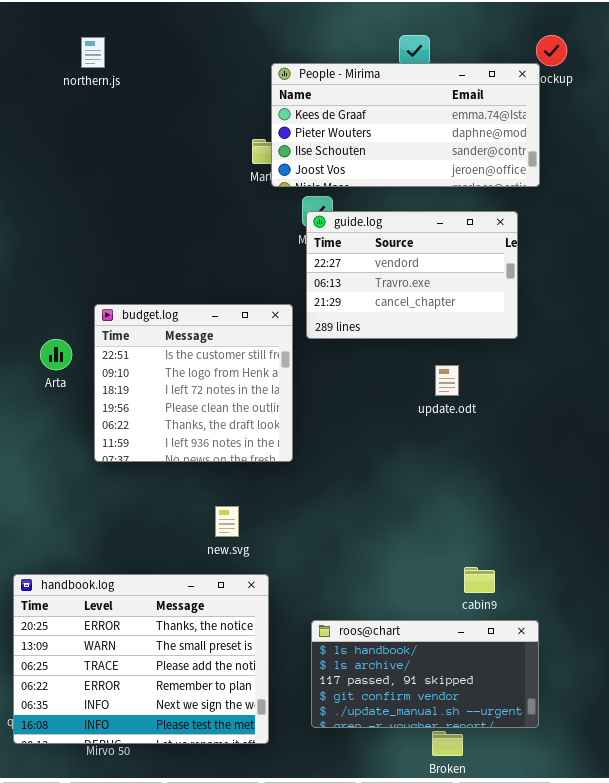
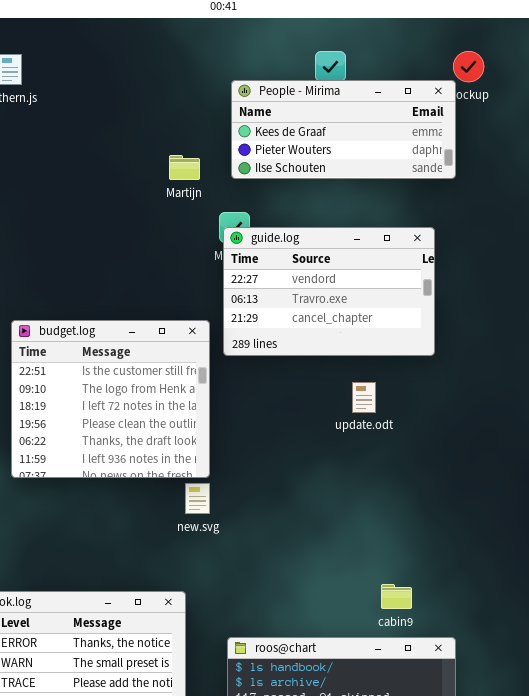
People - Mirima: [271,63,540,187] -> [231,80,456,179], resized
new.svg: [215,506,239,537] -> [185,483,210,514], moved

